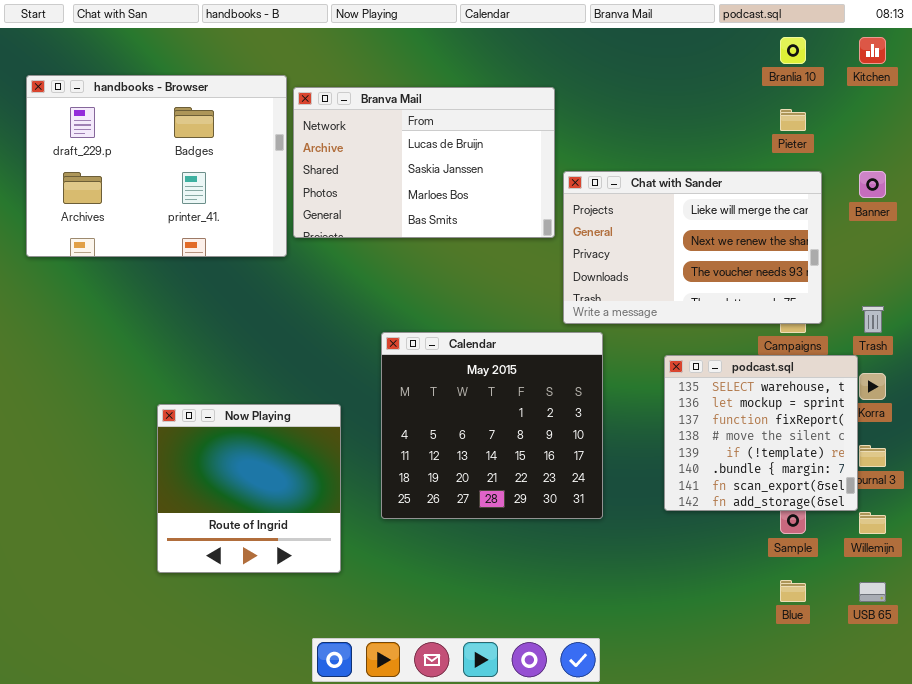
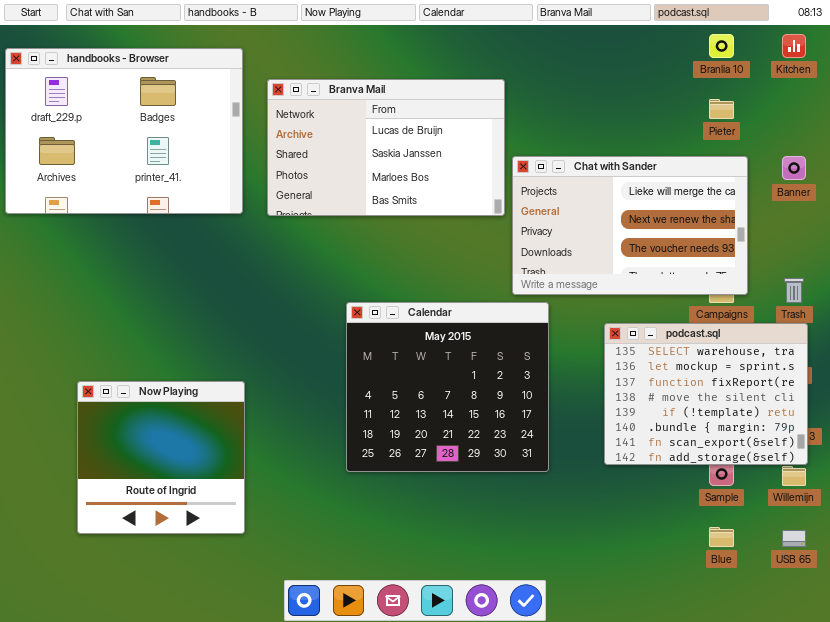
handbooks - Browser: [26,75,287,257] -> [5,48,243,214], moved
podcast.sql: [664,355,858,511] -> [604,323,808,465], resized
Now Playing: [157,404,341,573] -> [77,381,245,534], moved

